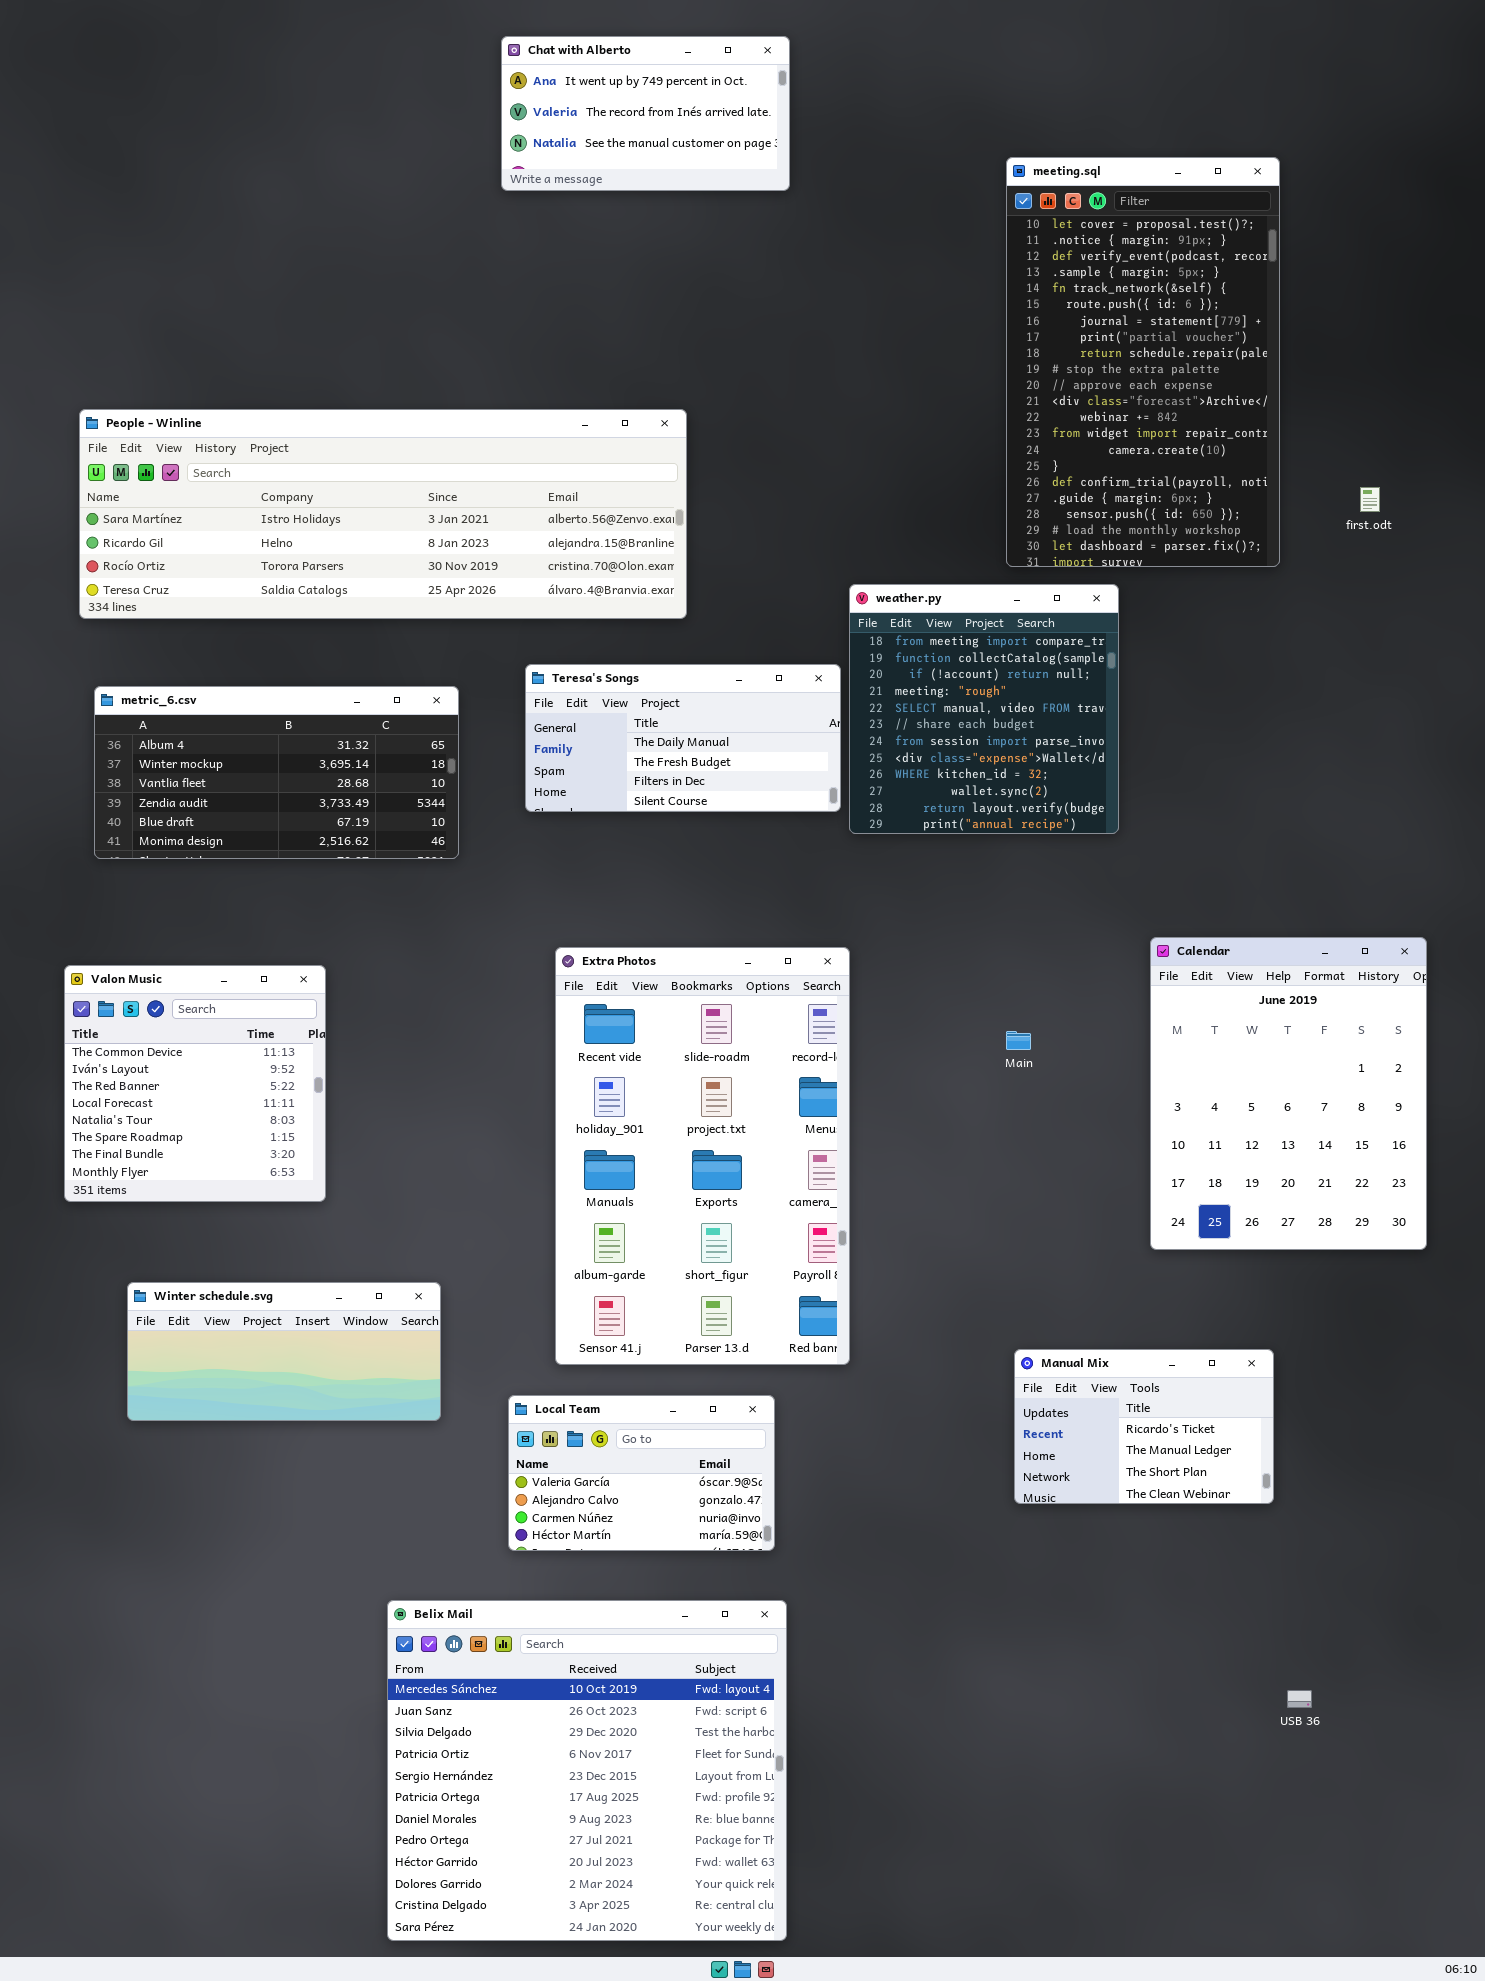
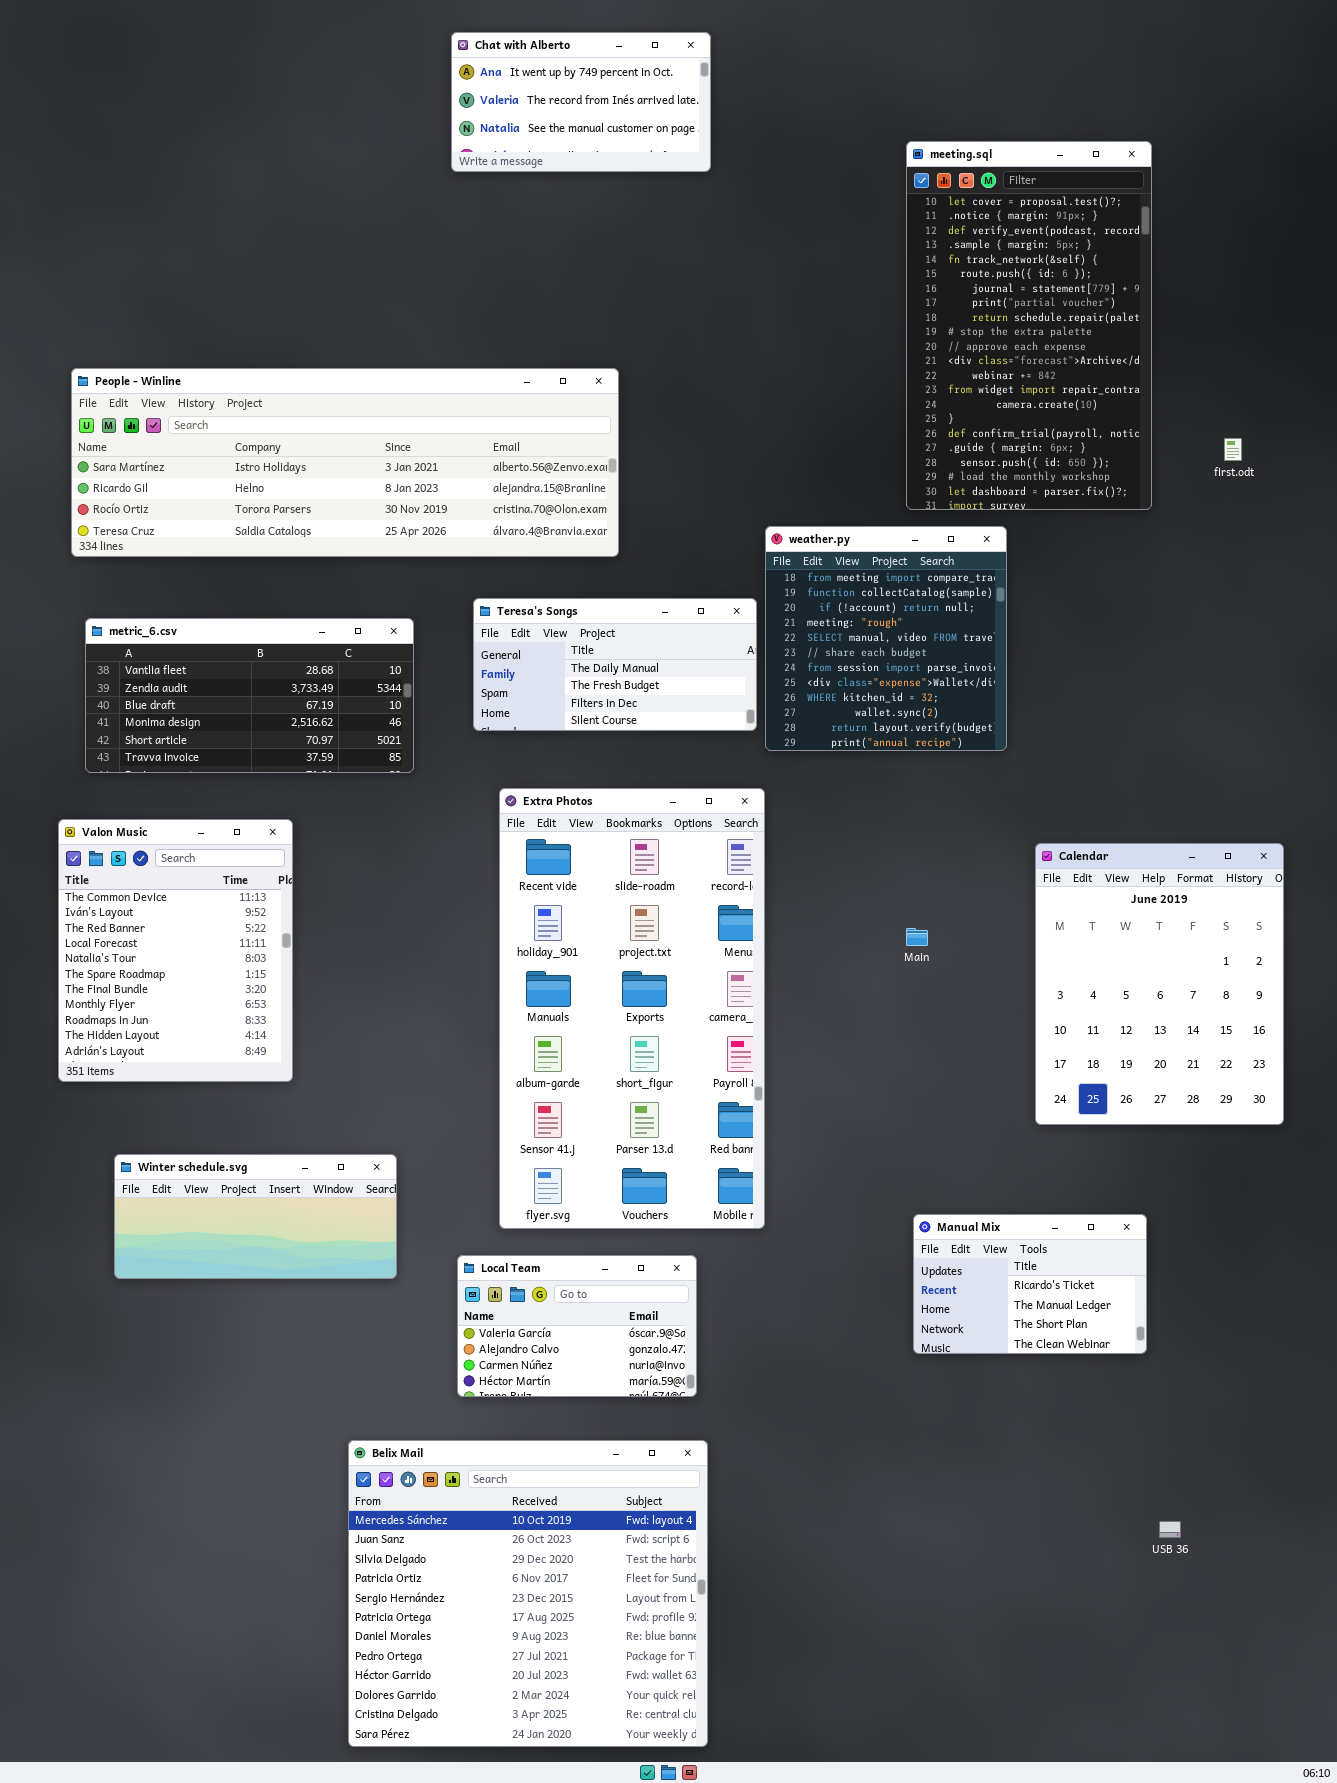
metric_6.csv: [94,686,459,859] -> [85,618,414,773], scrolled down 2 rows
Extra Photos: [555,947,850,1365] -> [499,788,765,1229], resized
Valon Music: [64,965,326,1202] -> [58,819,293,1082], resized

